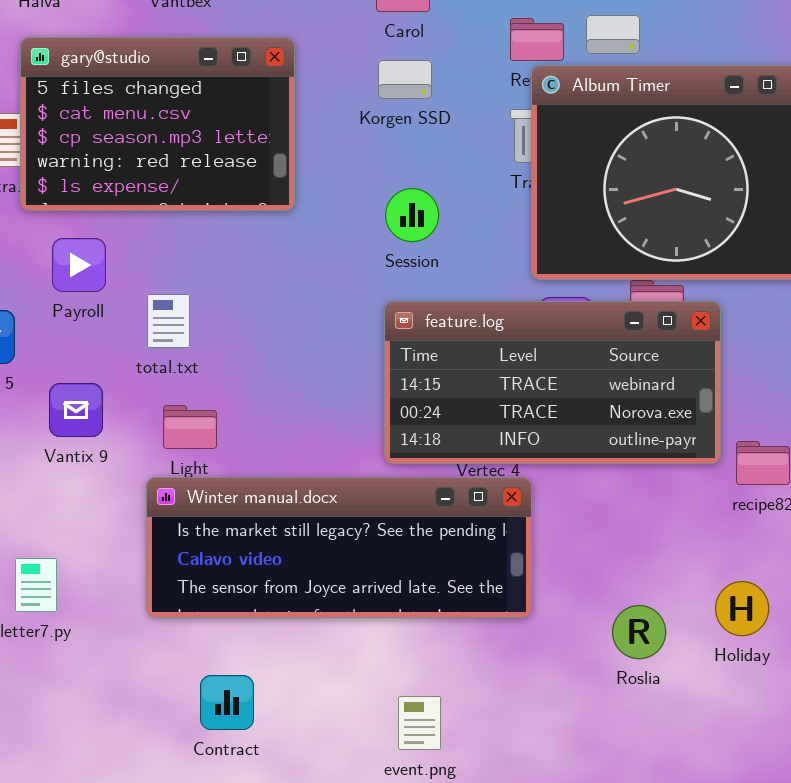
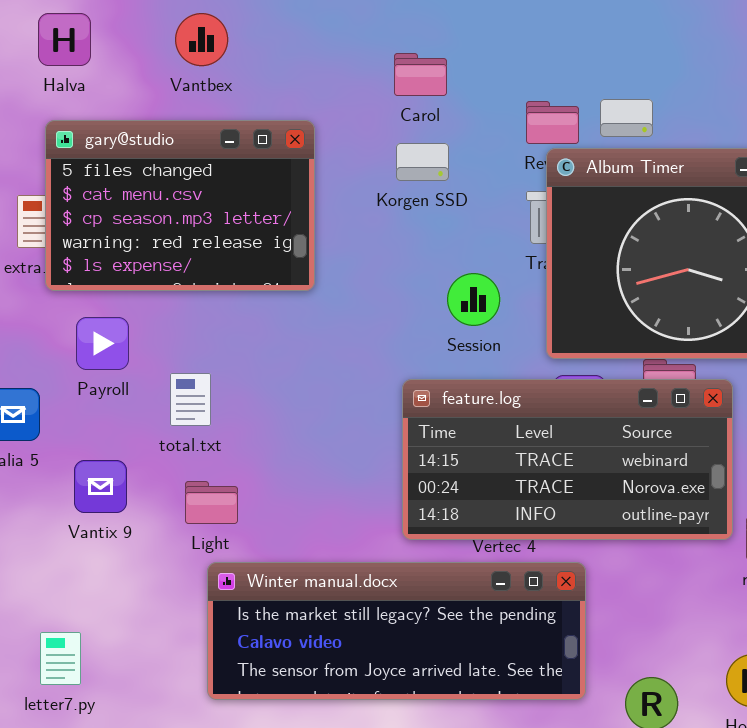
Session: [385,188,439,242] -> [447,273,500,326], moved
Winter manual.docx: [146,477,532,618] -> [207,562,586,700], moved

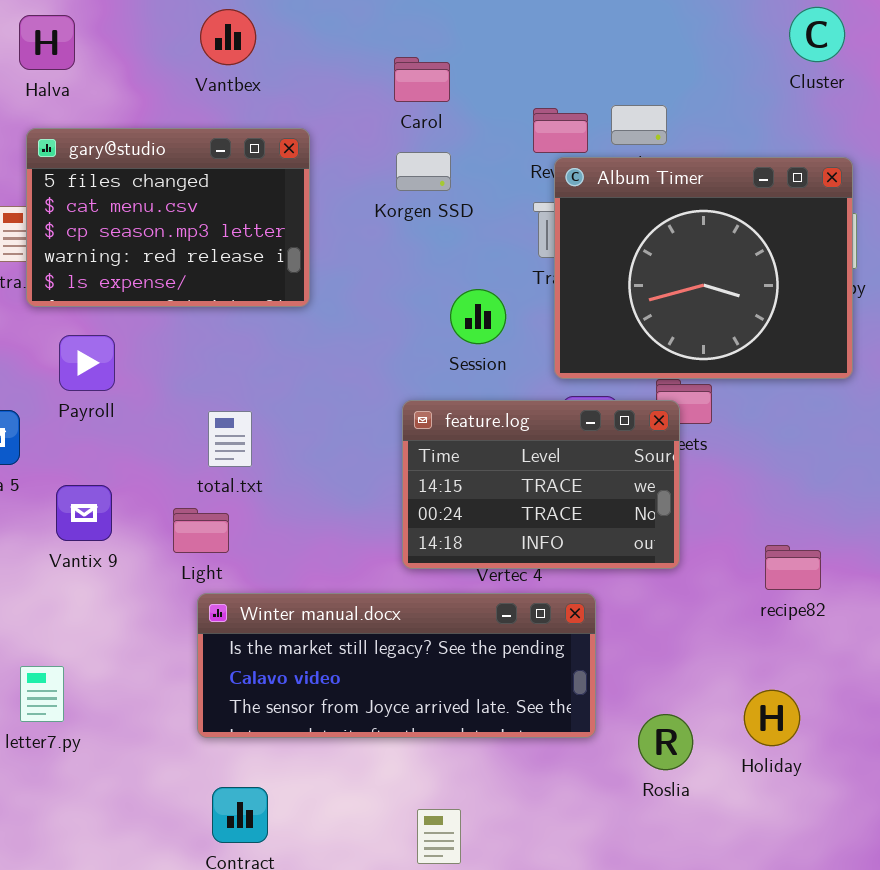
Vantbex: [175,13,228,66] -> [200,9,256,65], moved
total.txt: [170,373,211,426] -> [208,411,252,467], moved
feature.log: [402,379,733,540] -> [402,400,680,569], resized

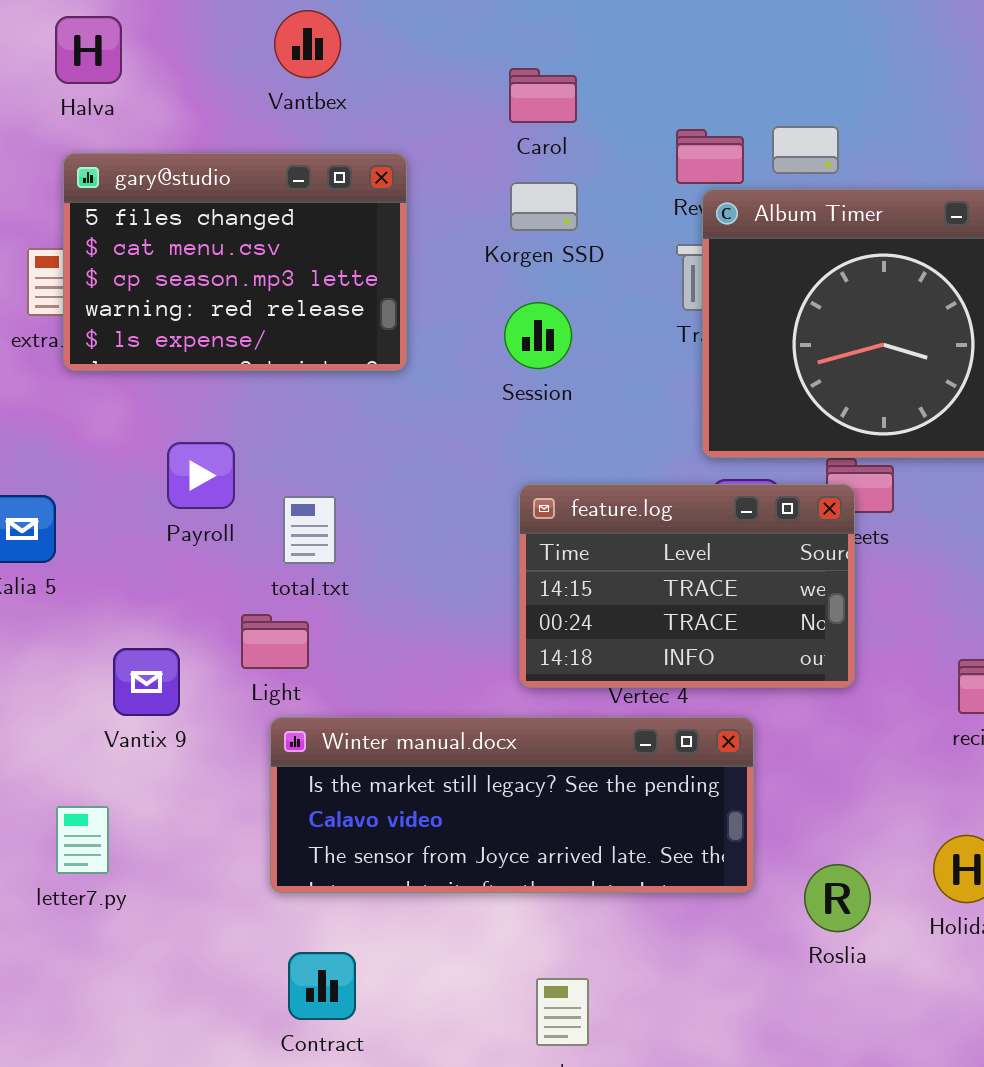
Session: [450,289,506,344] -> [504,302,572,369], moved
Payroll: [59,335,115,391] -> [167,442,235,509], moved
Vantix 9: [56,485,112,541] -> [113,648,180,716], moved

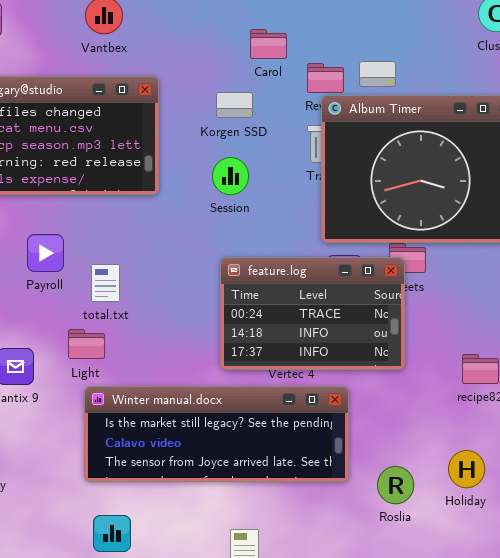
Carol: [509,68,577,123] -> [250,29,287,59], moved
feature.log: [519,484,855,688] -> [220,257,405,370], scrolled down 1 row

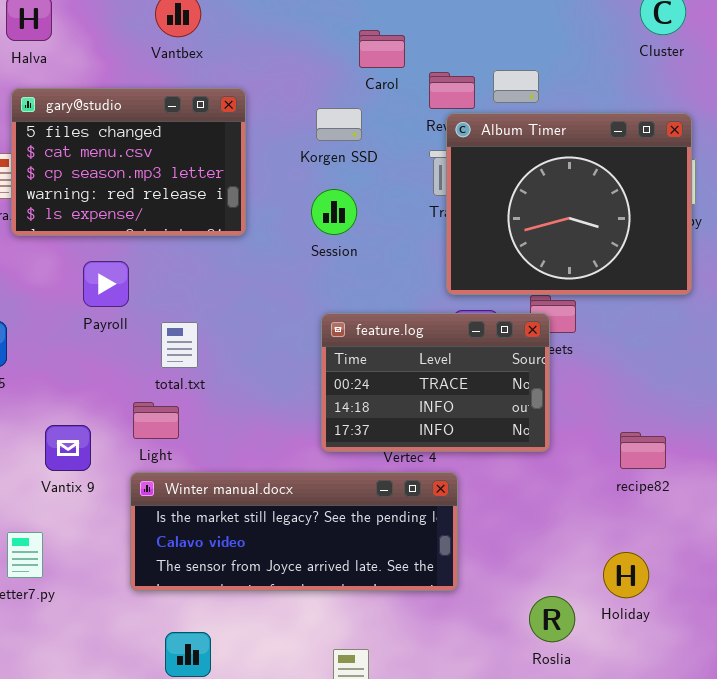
Payroll: [27,234,64,272] -> [83,261,129,307], moved
Winter manual.docx: [84,386,349,482] -> [130,472,458,591], moved
Roslia: [377,466,414,504] -> [529,596,575,642], moved

